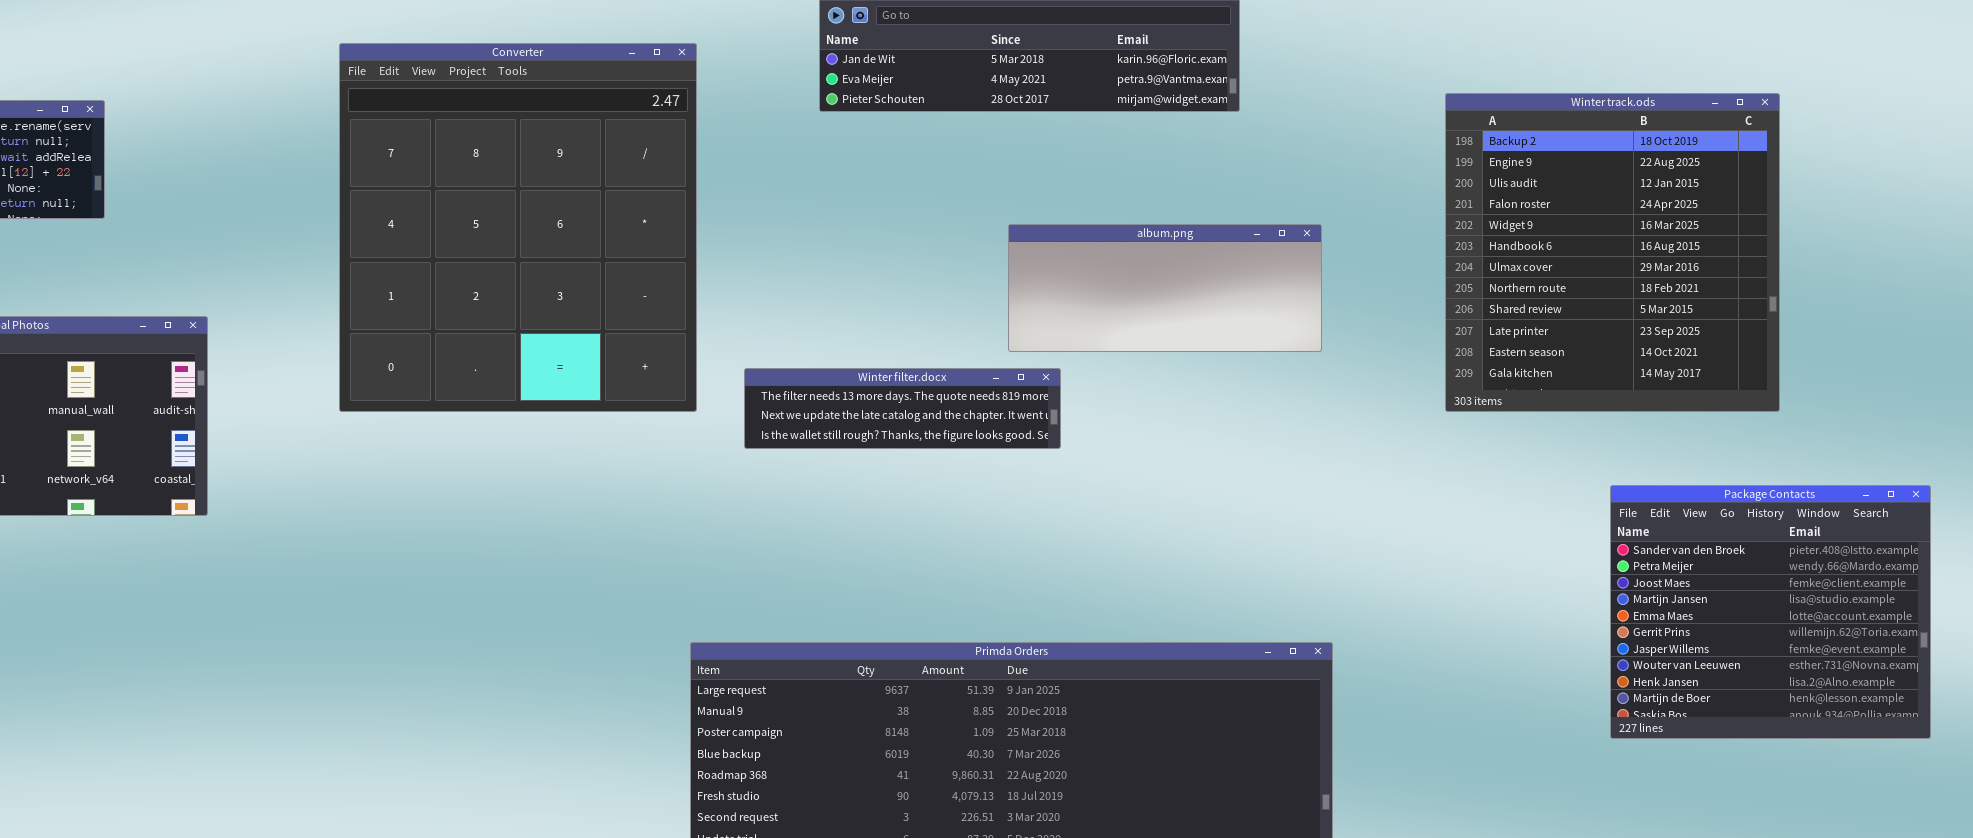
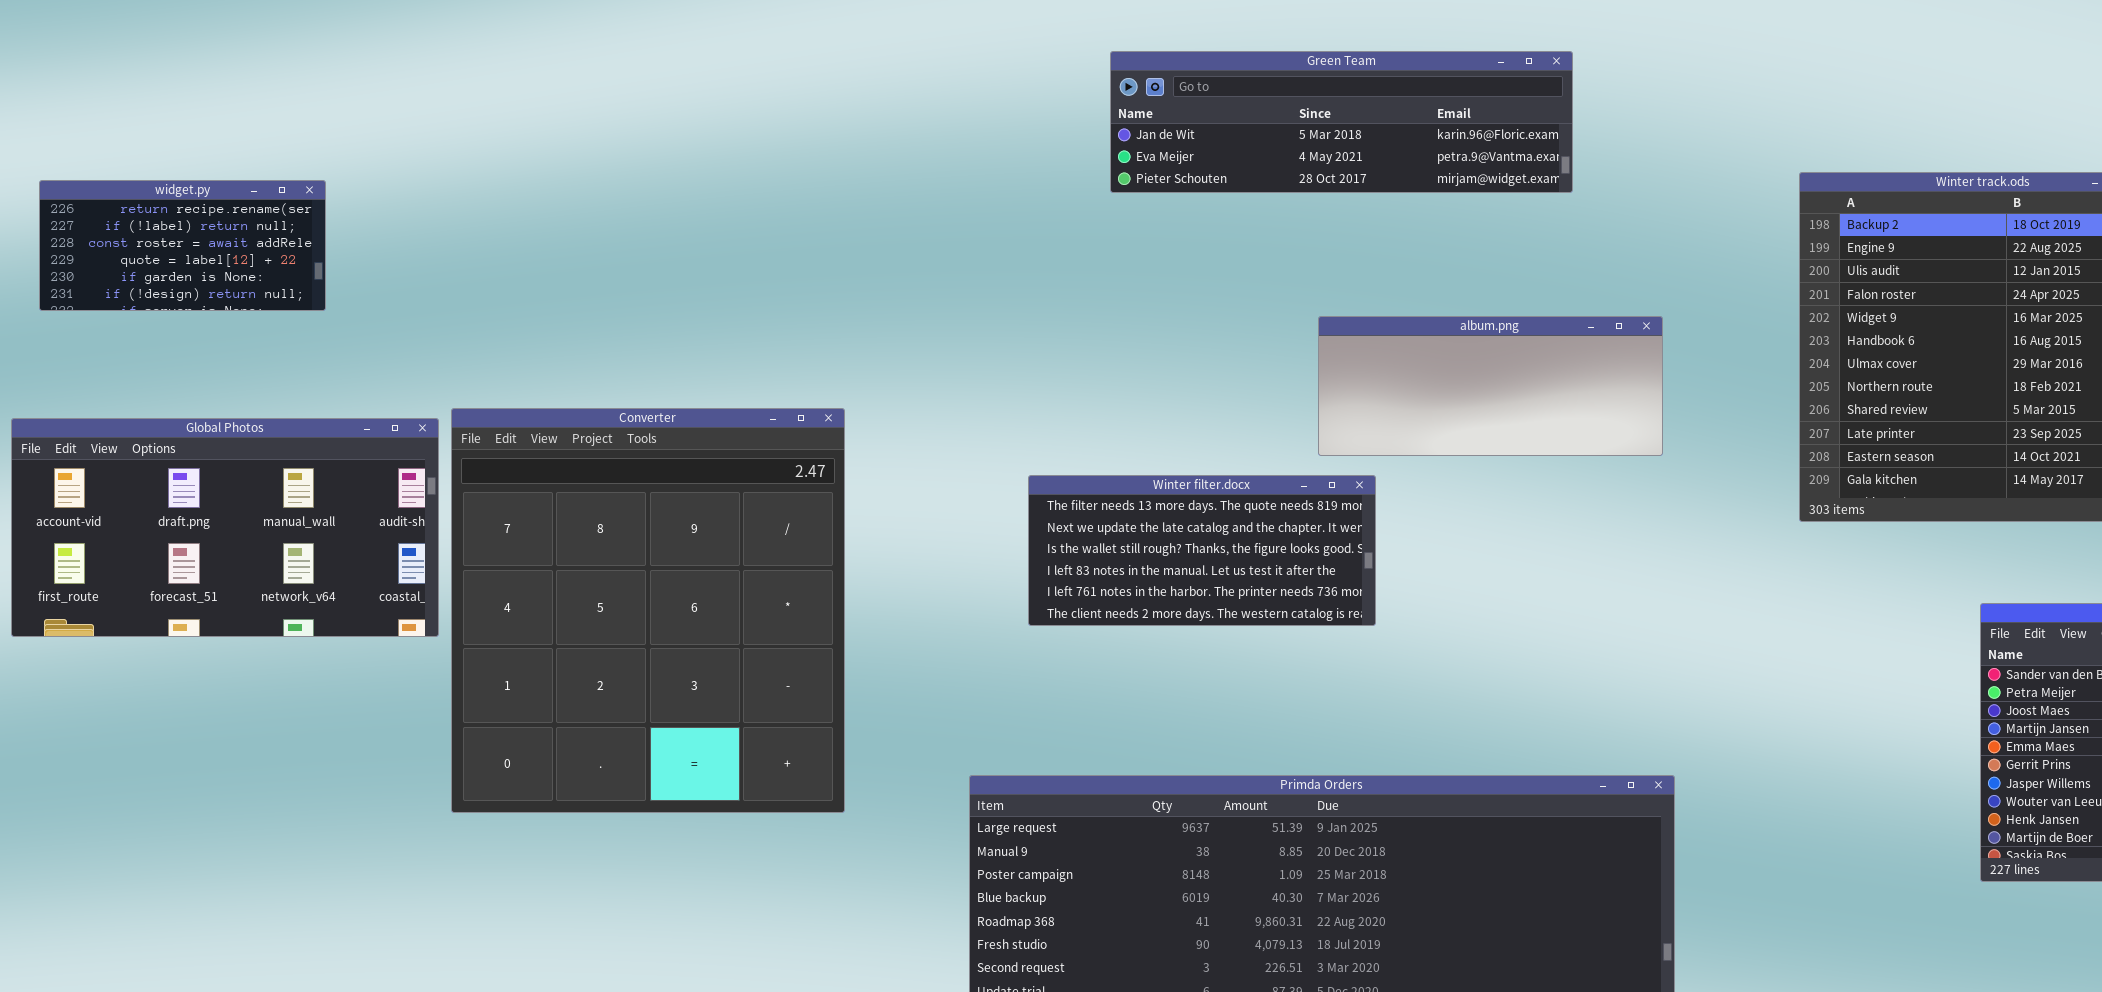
Converter: [339,43,697,412] -> [451,408,845,813], moved
Winter filter.docx: [744,368,1061,449] -> [1028,475,1376,626], resized

